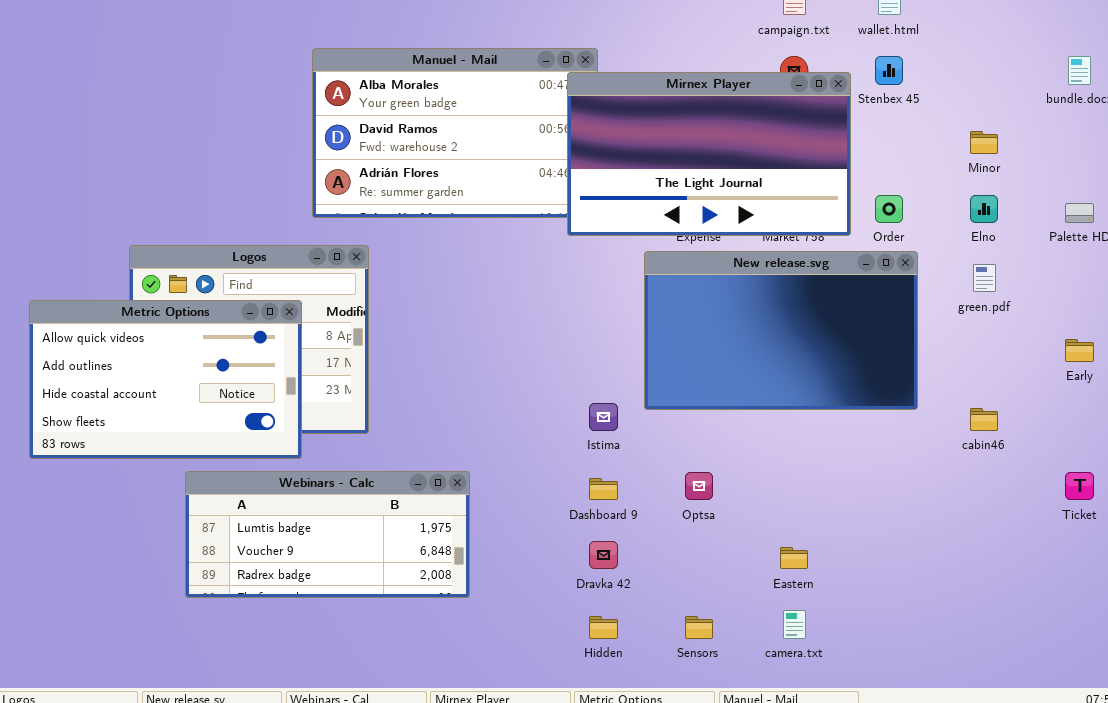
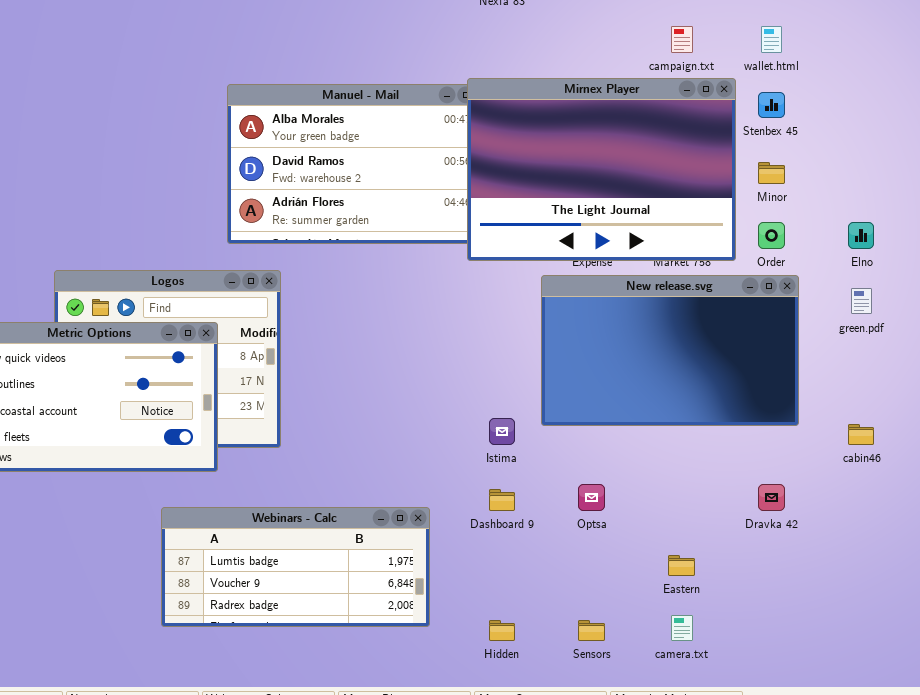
Mirnex Player: [567,72,851,236] -> [467,78,736,261], resized
Minor: [970,131,998,154] -> [758,162,785,184], moved
Webinars - Calc: [185,471,470,598] -> [161,507,430,627], moved
Dravka 42: [589,541,618,569] -> [758,484,785,511], moved

